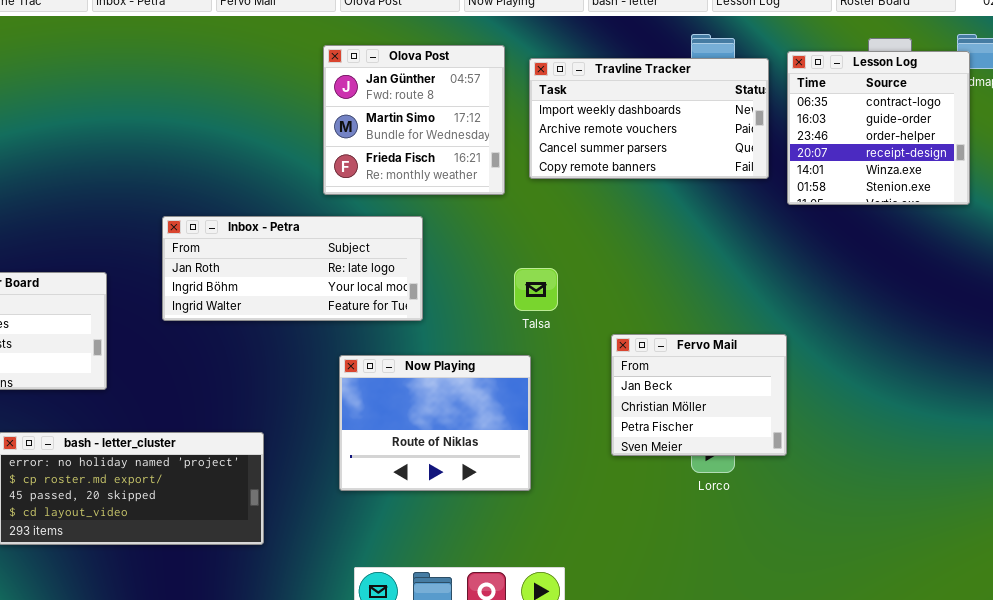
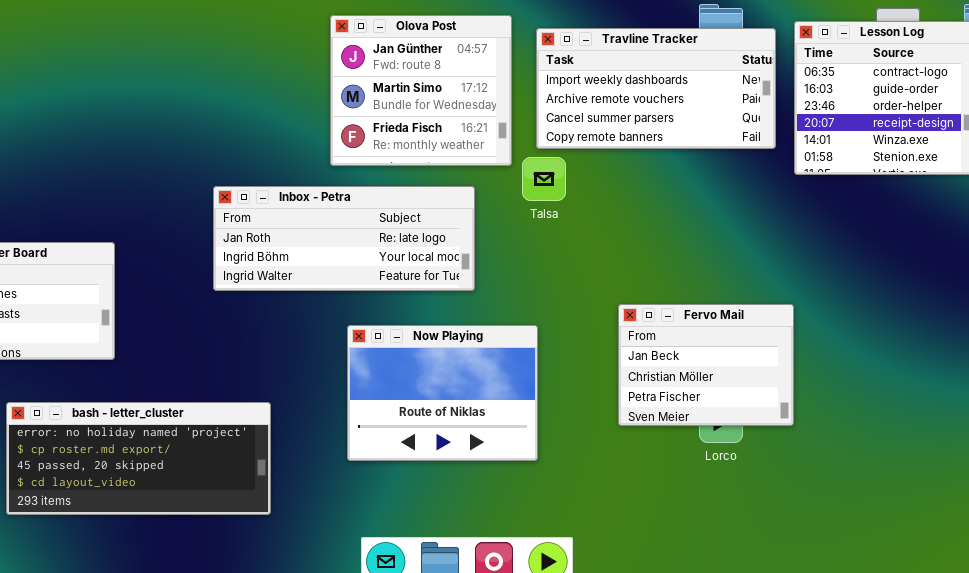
Inbox - Petra: [162,216,423,321] -> [213,186,475,291], moved
Talsa: [514,268,558,311] -> [522,157,566,201], moved

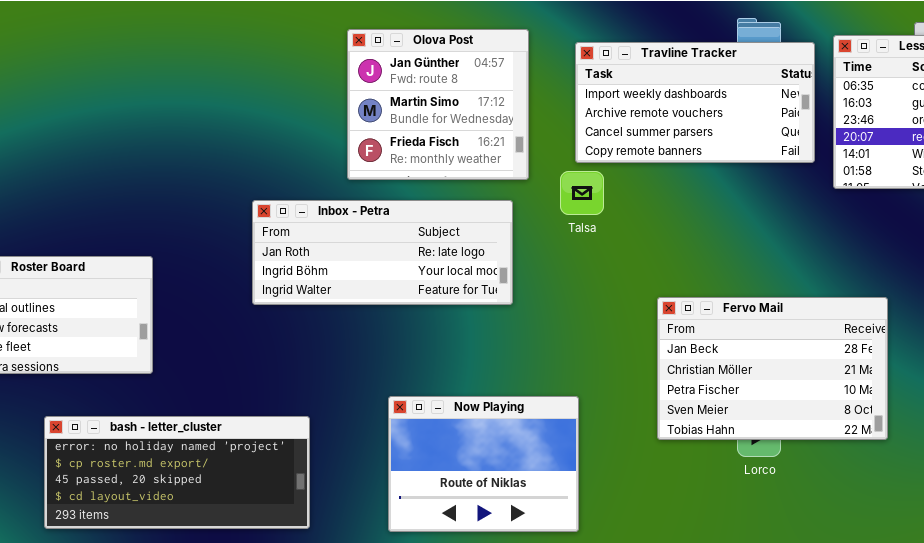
Olova Post: [330,15,512,166] -> [347,29,529,180], moved
Fervo Mail: [618,304,794,426] -> [657,297,888,440], resized
Now Playing: [347,325,538,461] -> [388,396,579,532], moved

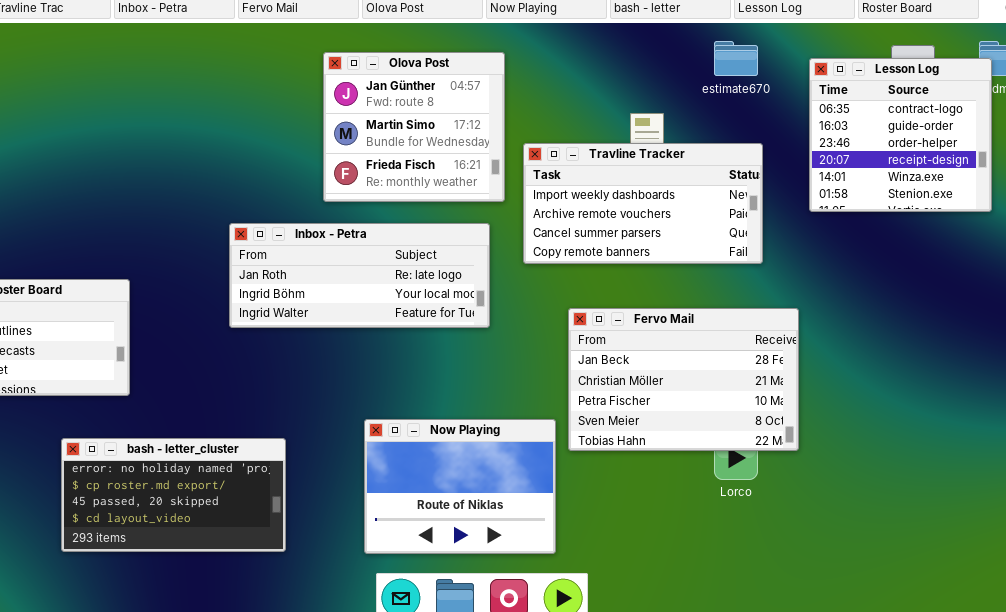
Travline Tracker: [575,42,815,163] -> [523,143,763,264], moved
Fervo Mail: [657,297,888,440] -> [568,308,799,451], moved
bash - letter_cluster: [44,416,310,529] -> [61,438,286,552], resized

